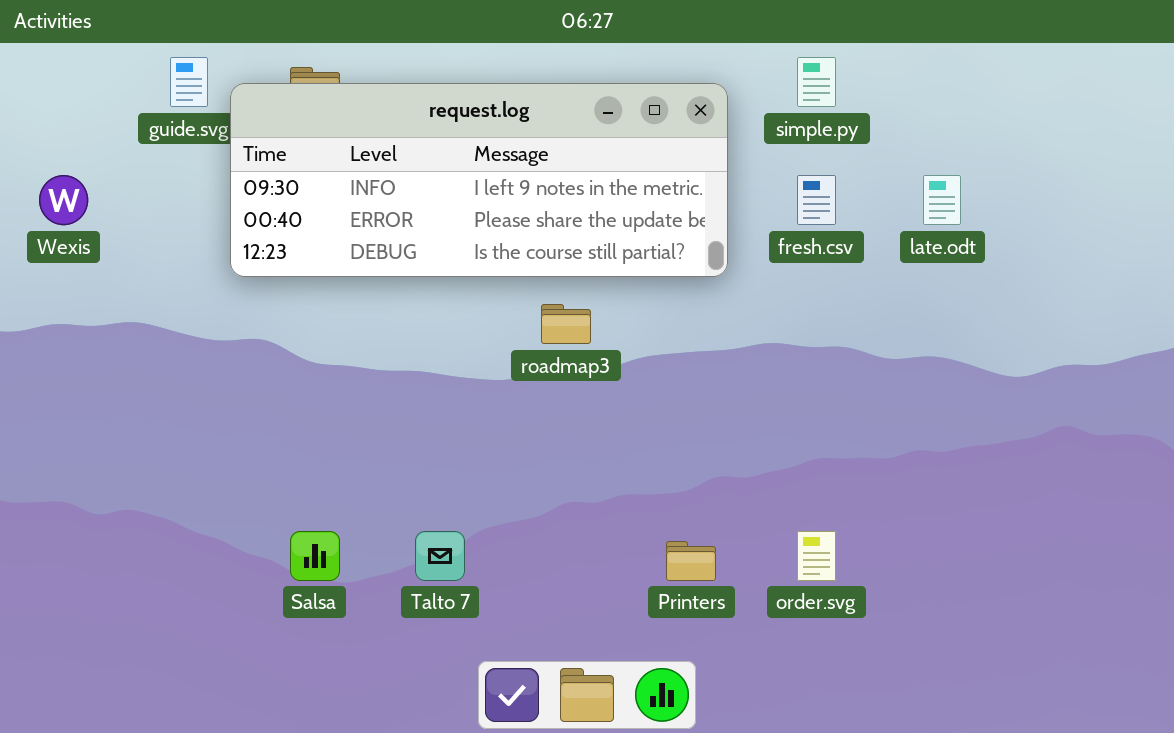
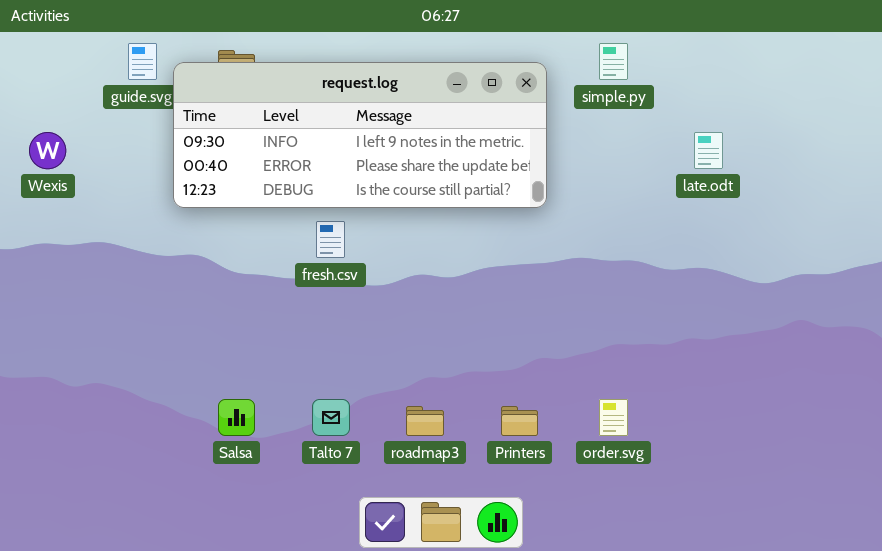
fresh.csv: [797,175,836,225] -> [316,221,345,258], moved
roadmap3: [541,304,591,344] -> [406,406,444,436], moved

